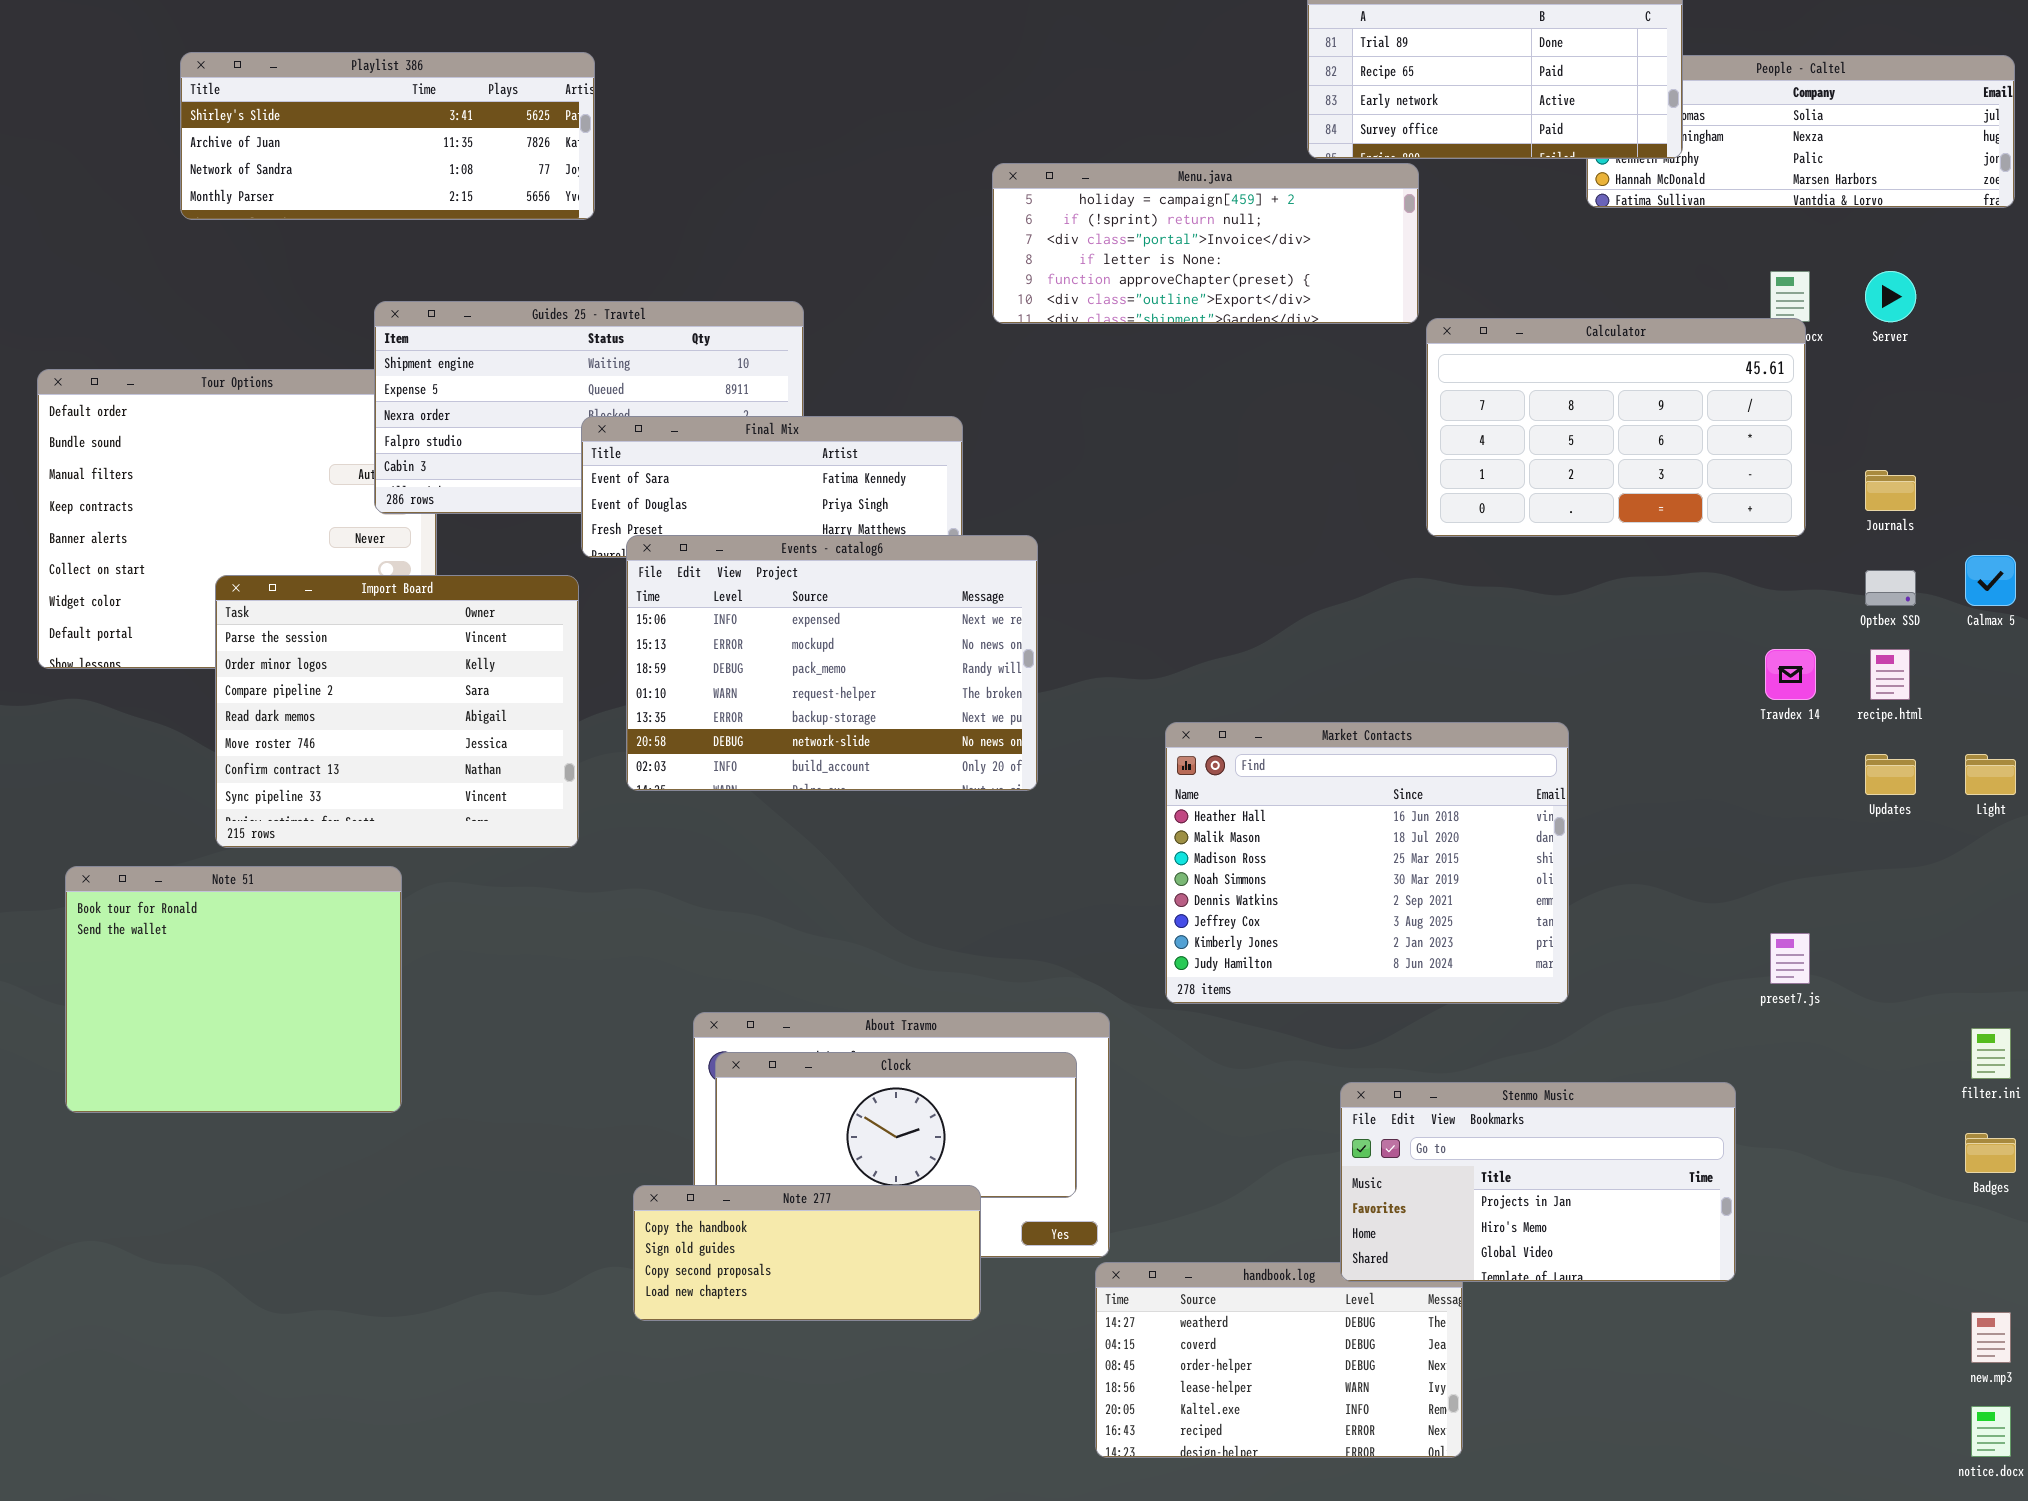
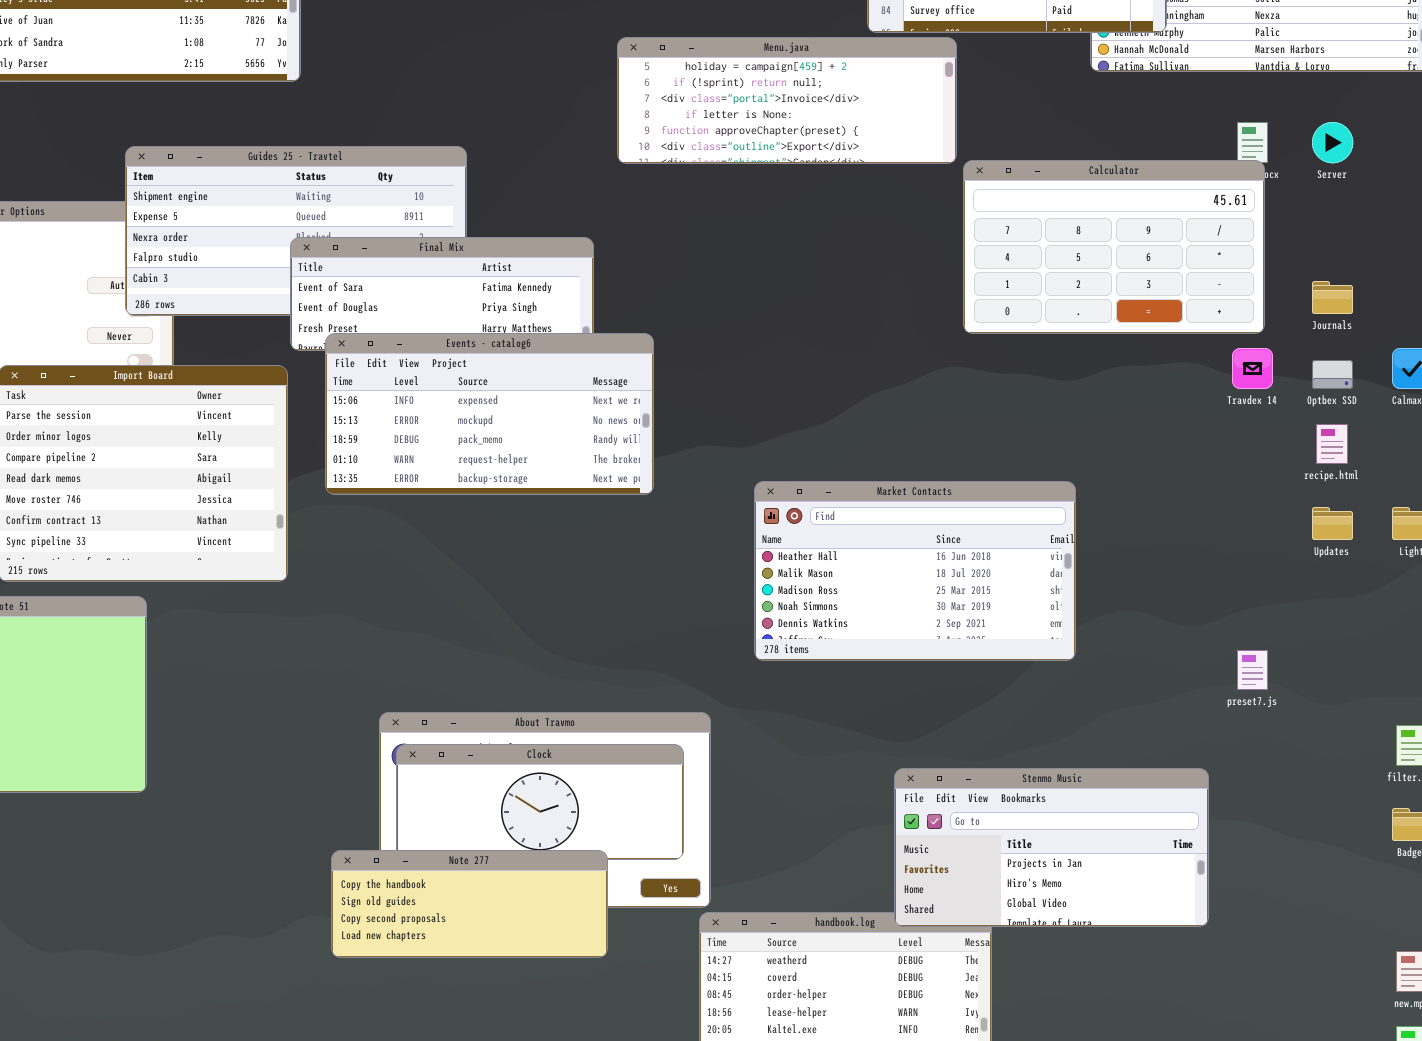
Events - catalog6: [626,535,1038,791] -> [325,333,654,495], resized
Travdex 14: [1765,649,1816,700] -> [1232,348,1273,389], moved
Market Contacts: [1165,722,1569,1004] -> [754,481,1076,661], resized

